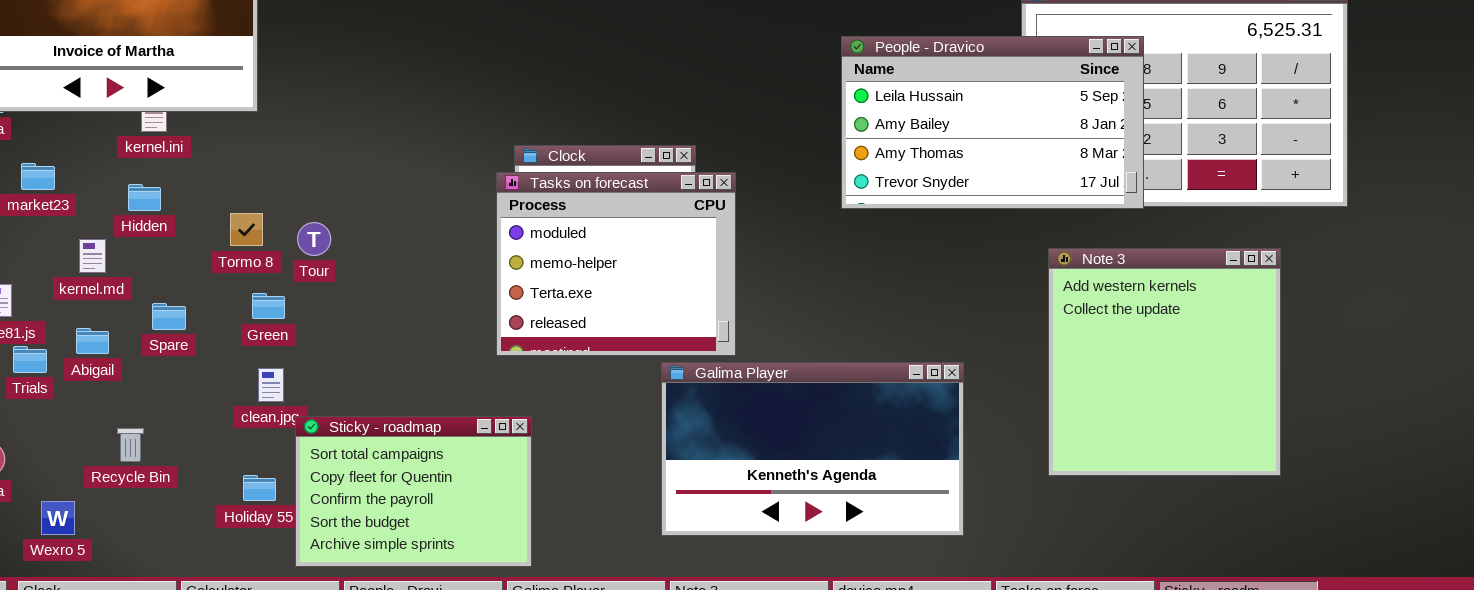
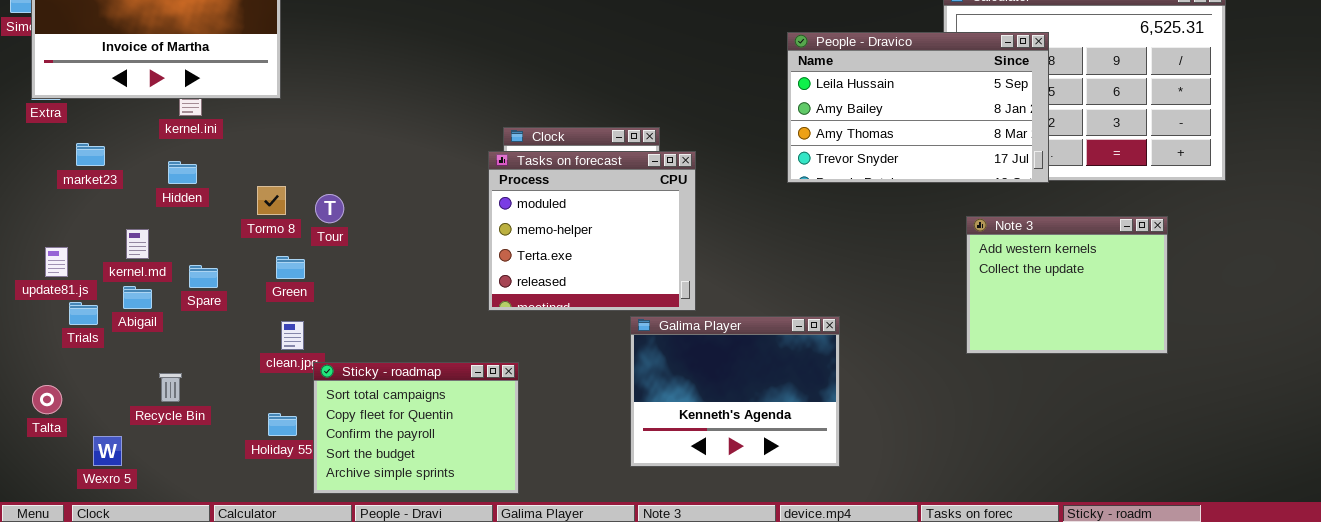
kernel.md: [79,239,106,273] -> [126,229,149,259], moved
Note 3: [1048,248,1281,476] -> [966,216,1168,354], resized
Galima Player: [661,362,964,536] -> [630,316,840,467], resized

